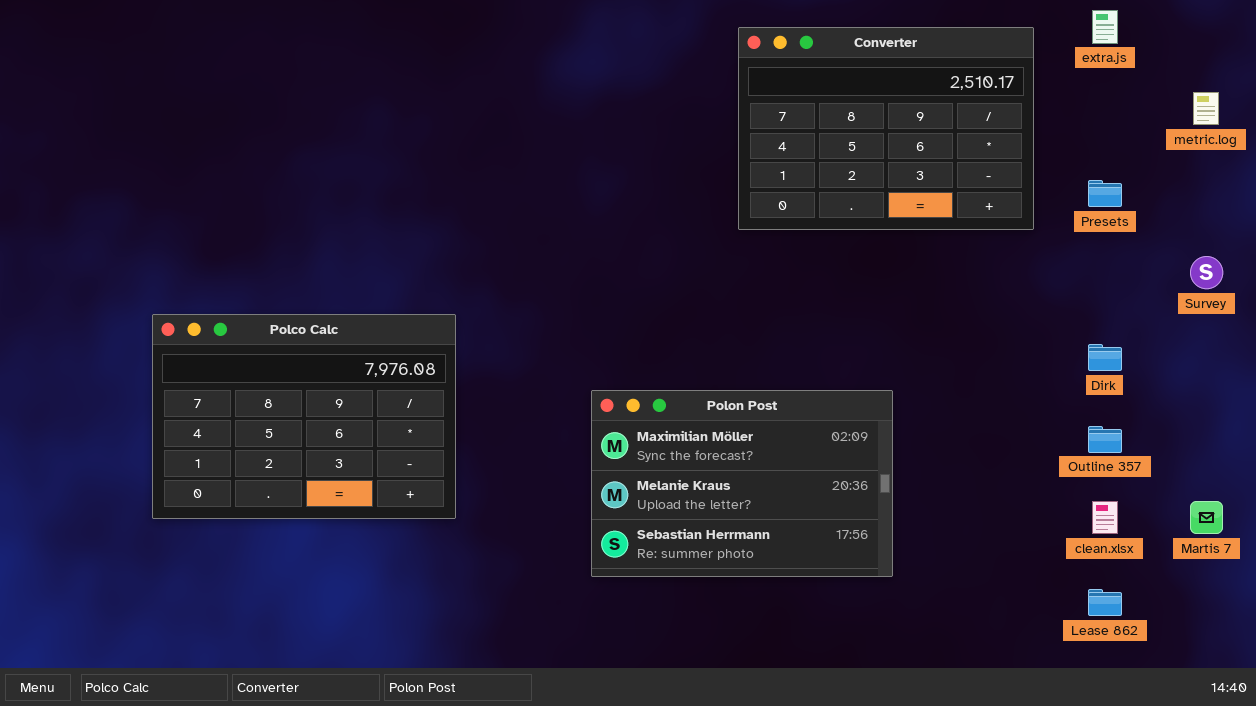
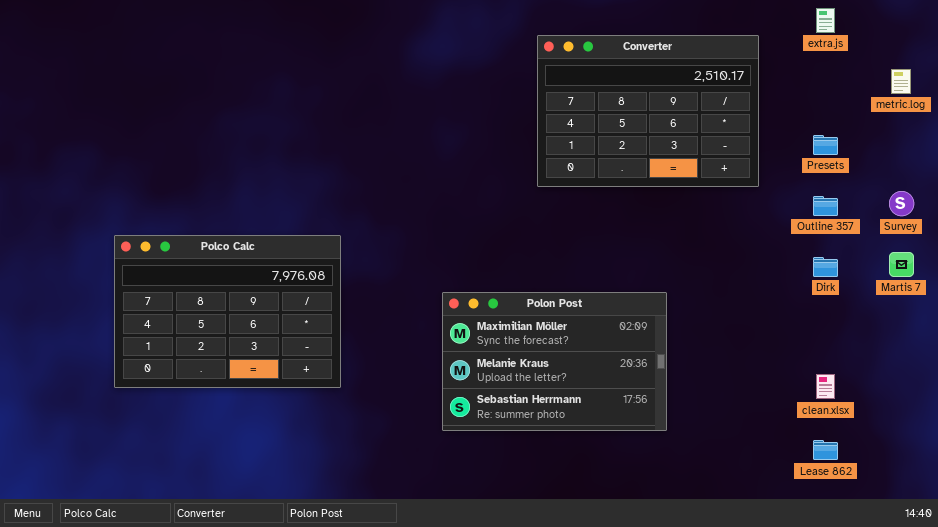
Converter: [738,27,1034,230] -> [537,35,759,187], moved
Outline 357: [1088,426,1122,453] -> [813,196,838,216], moved
Martis 7: [1190,501,1223,534] -> [889,252,914,277], moved

